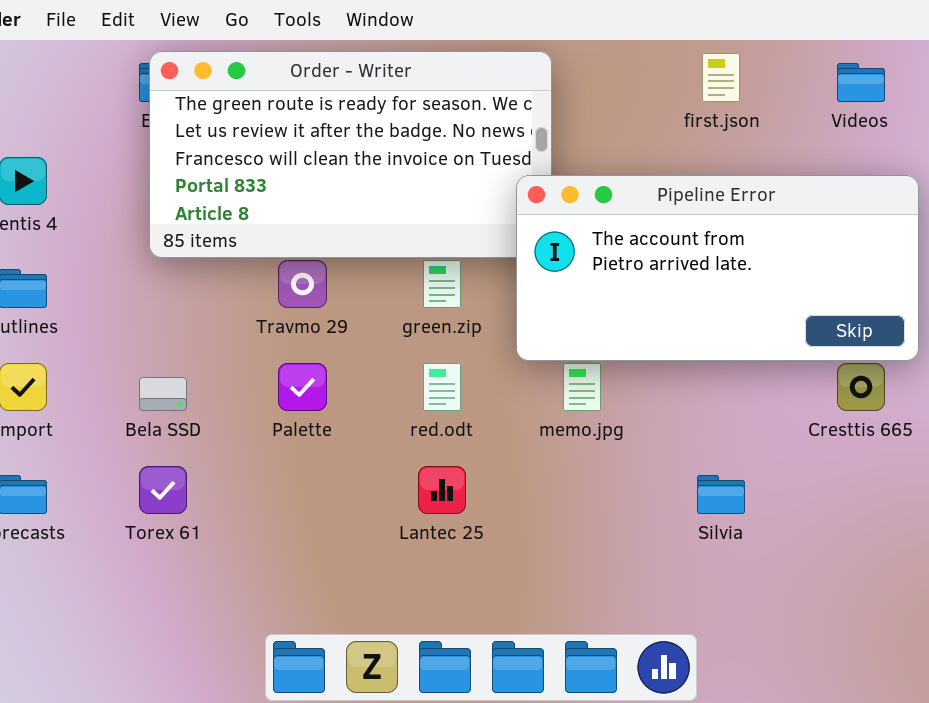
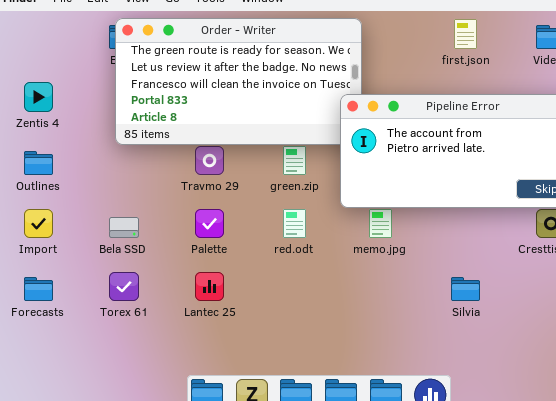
Lantec 25: [418,466,466,514] -> [195,272,224,301], moved

